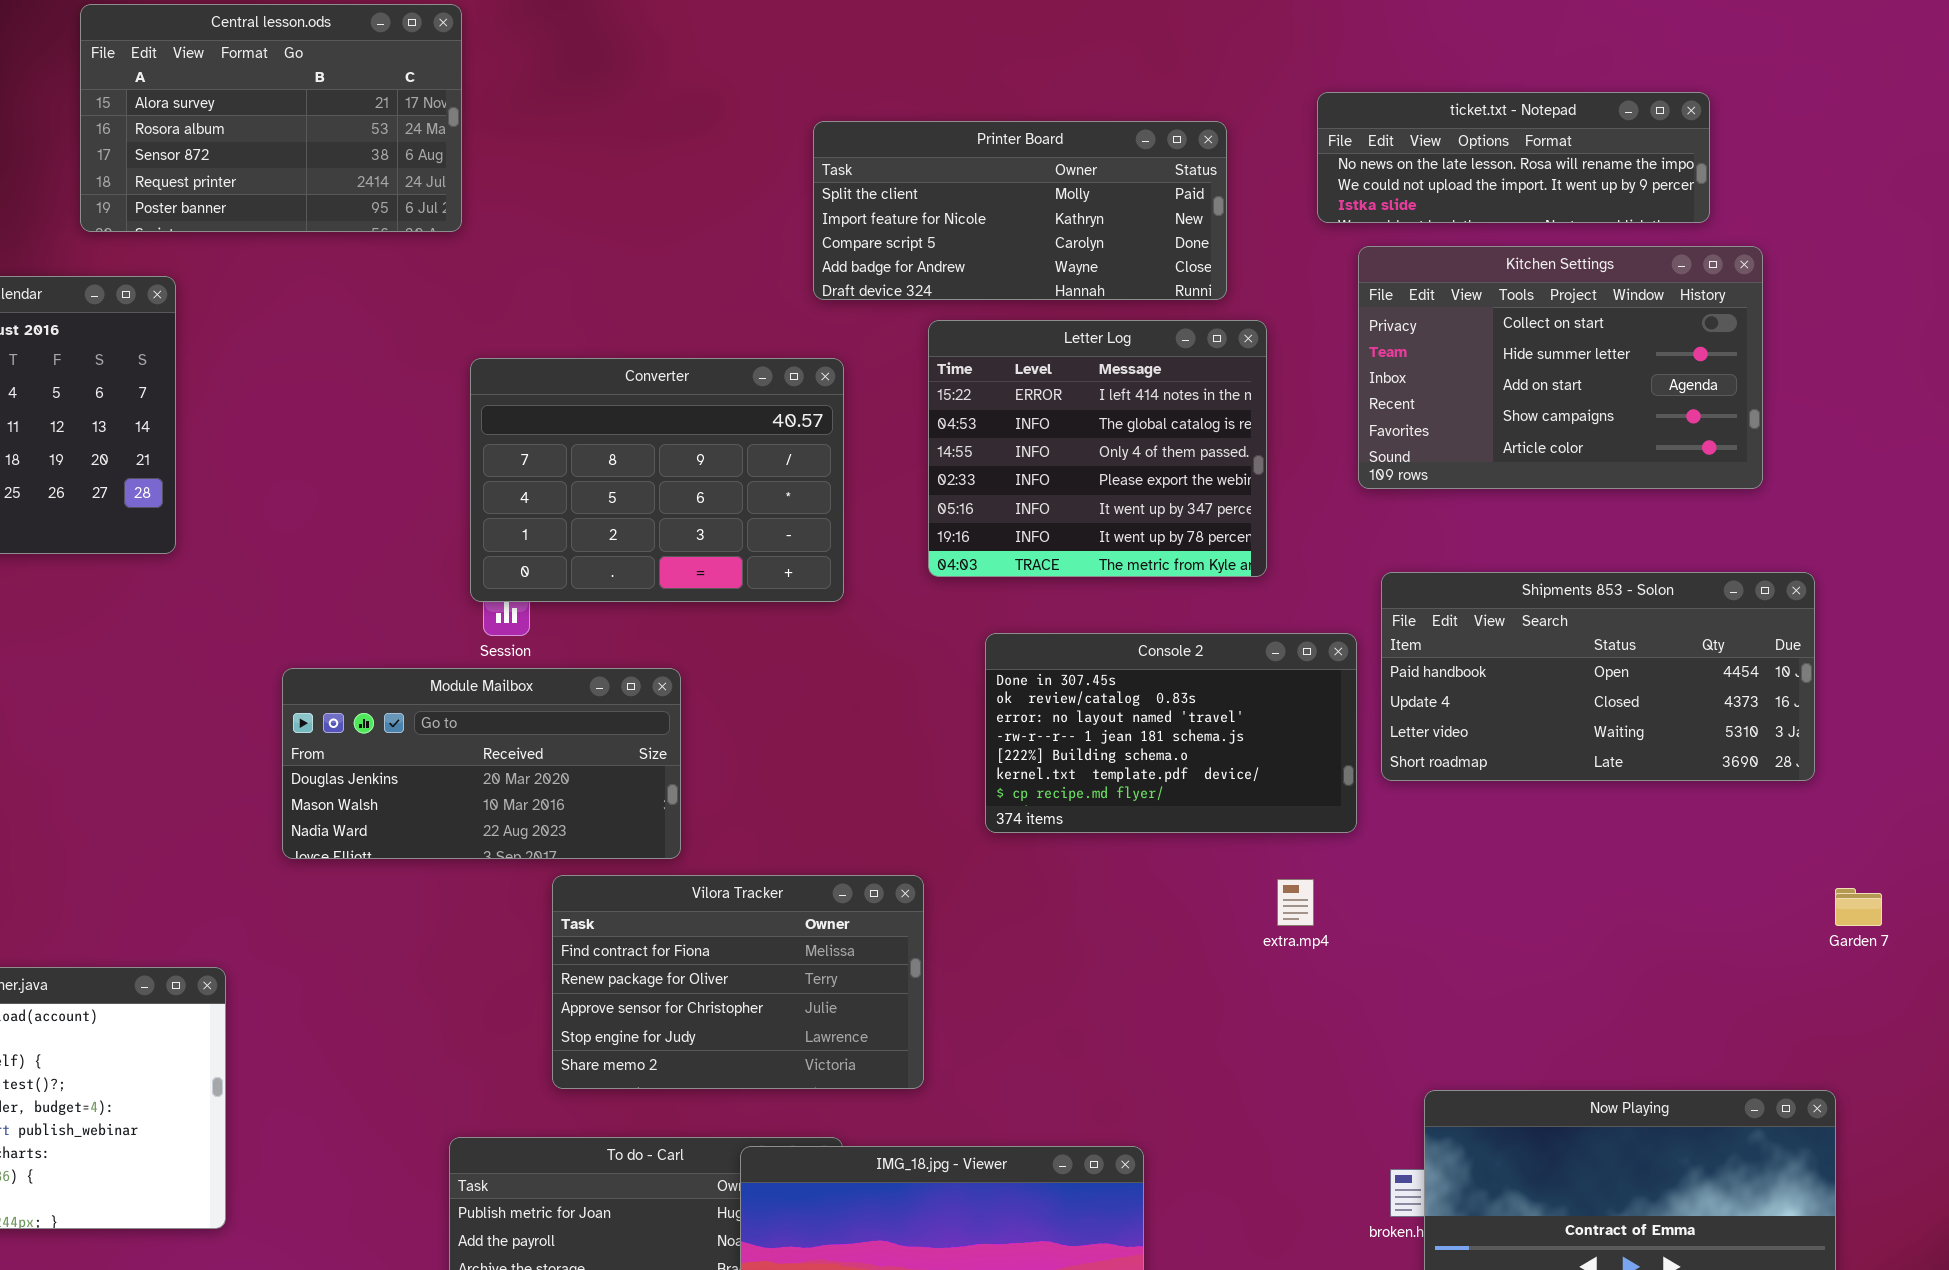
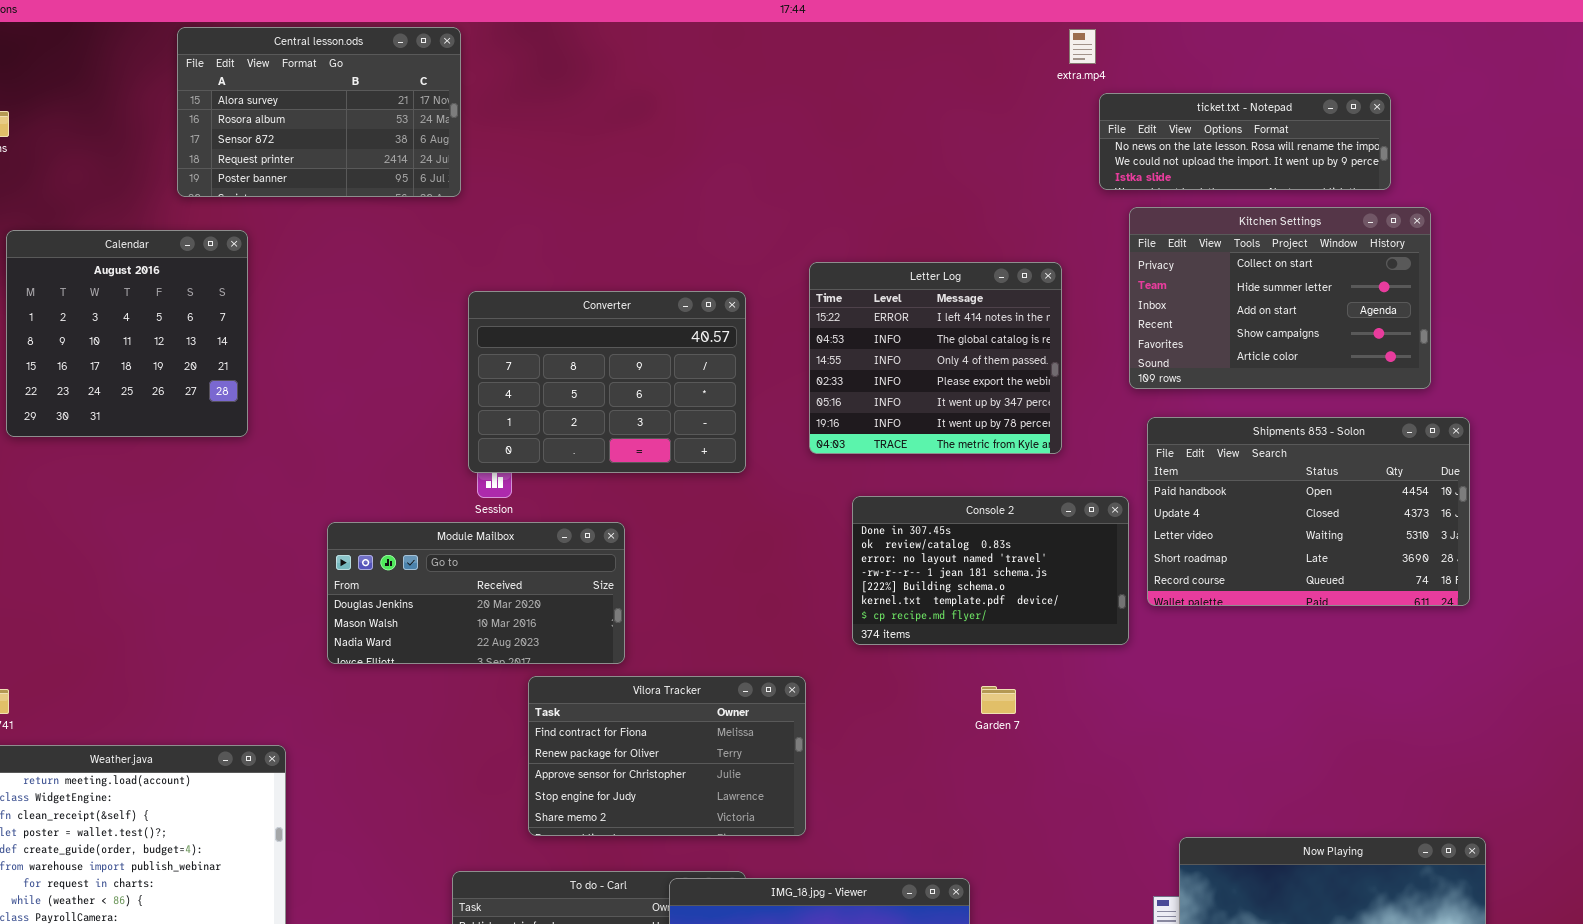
Printer Board: [813,121,1227,300] -> none, closed
Shipments 853 - Solon: [1381,572,1815,781] -> [1147,417,1470,606], resized
extra.mp4: [1277,879,1314,926] -> [1069,29,1096,64], moved
Garden 7: [1835,888,1882,926] -> [981,686,1016,714], moved

